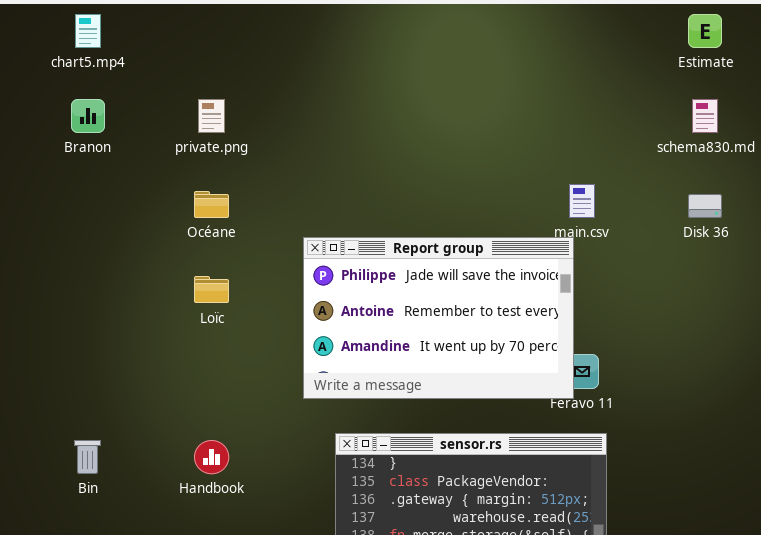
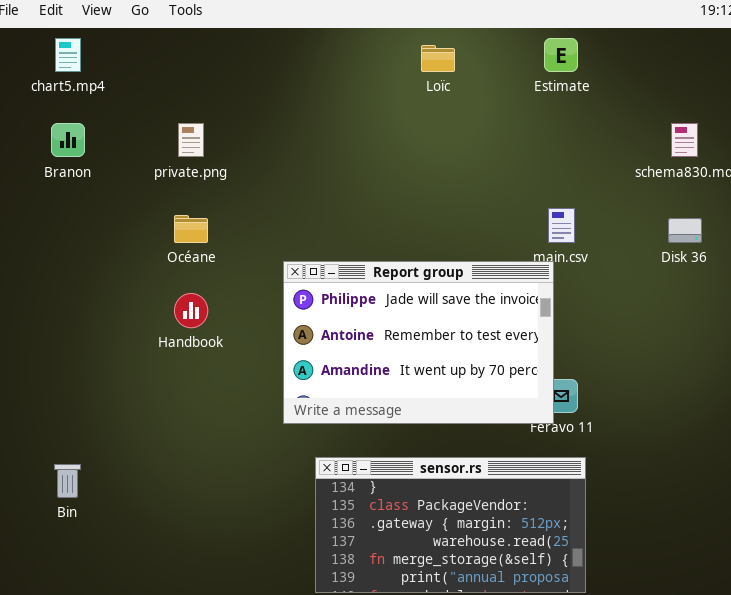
Estimate: [688,14,722,48] -> [544,38,578,72], moved
Loïc: [194,276,229,303] -> [421,45,455,72], moved
Handbook: [194,440,229,474] -> [174,293,208,328], moved

